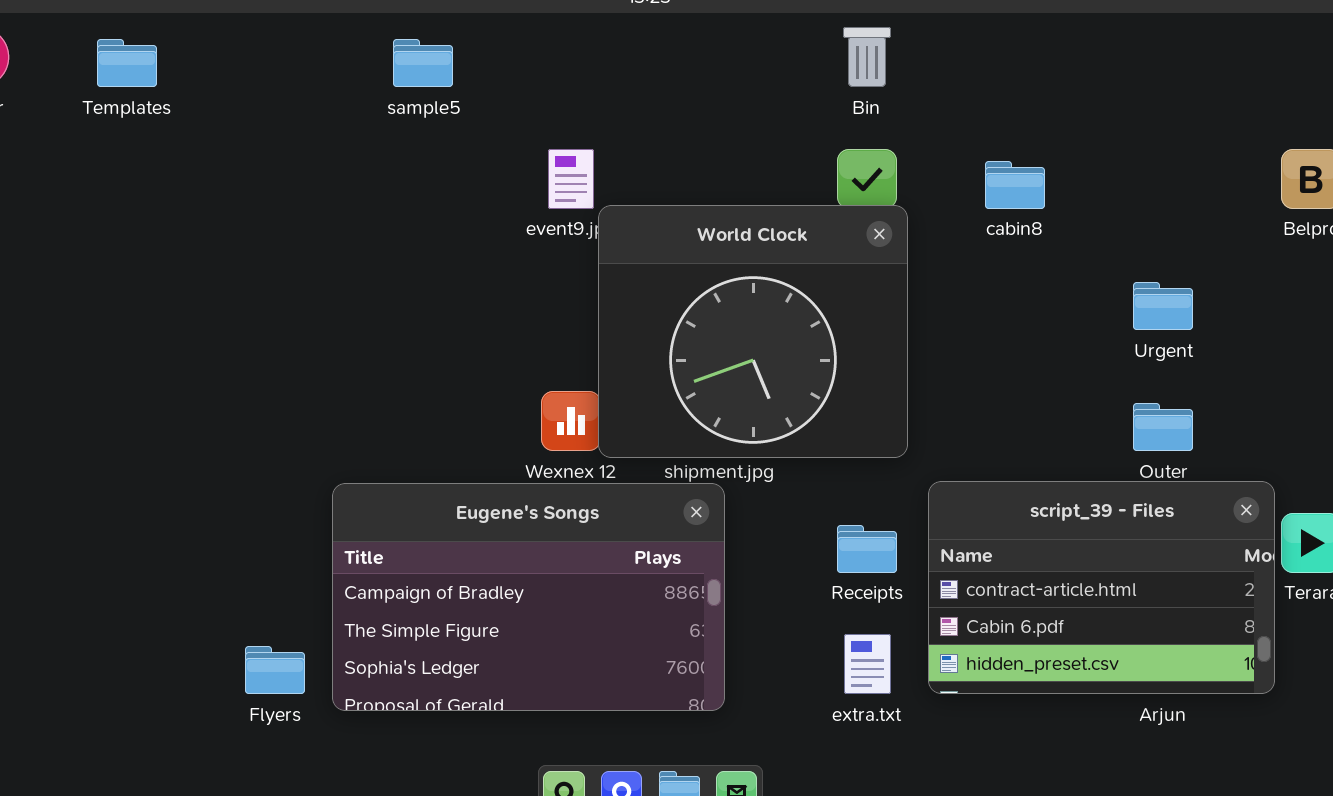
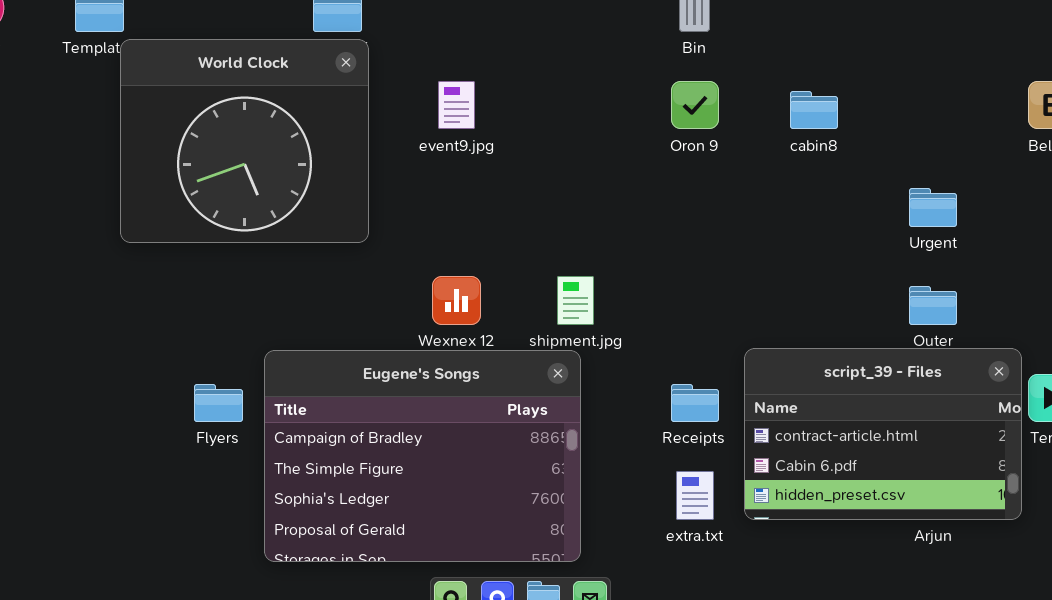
World Clock: [598,205,908,458] -> [120,39,369,243], moved
Eugene's Songs: [332,483,725,711] -> [264,350,581,562], resized
Flyers: [245,646,305,694] -> [194,384,243,422], moved

